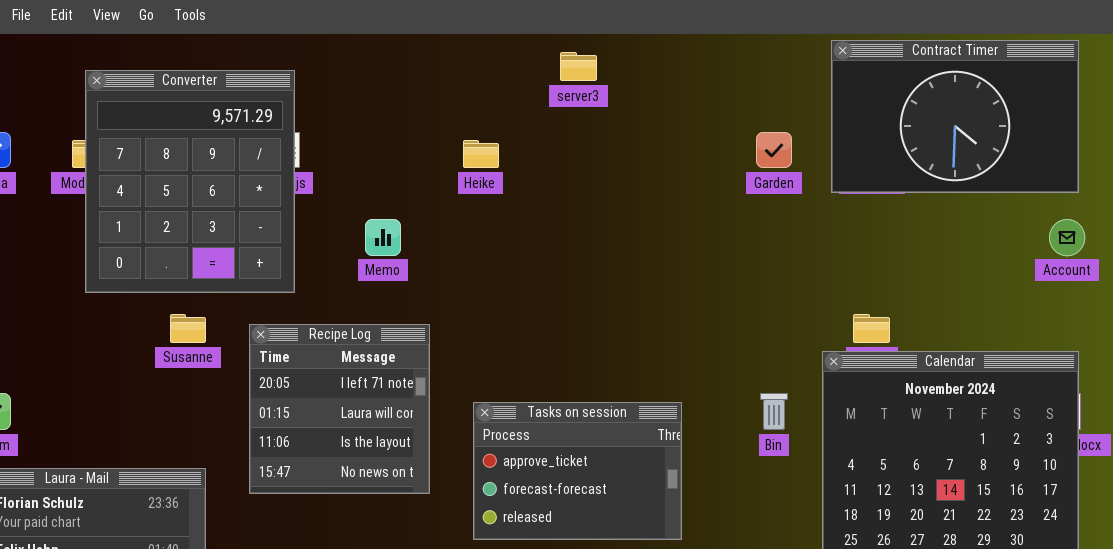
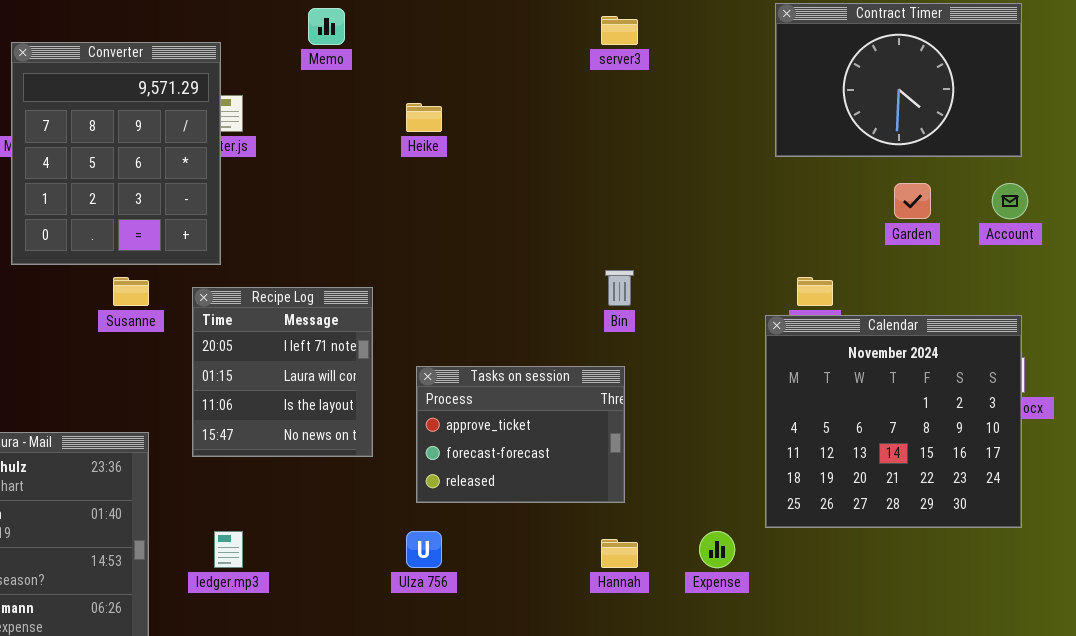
server3: [560,52,597,81] -> [601,16,638,45], moved
Converter: [85,70,295,293] -> [11,42,221,265], moved
Garden: [756,132,792,168] -> [894,183,931,219], moved
Memo: [365,219,401,256] -> [308,8,345,45], moved
Bin: [760,393,788,430] -> [605,270,634,306], moved

